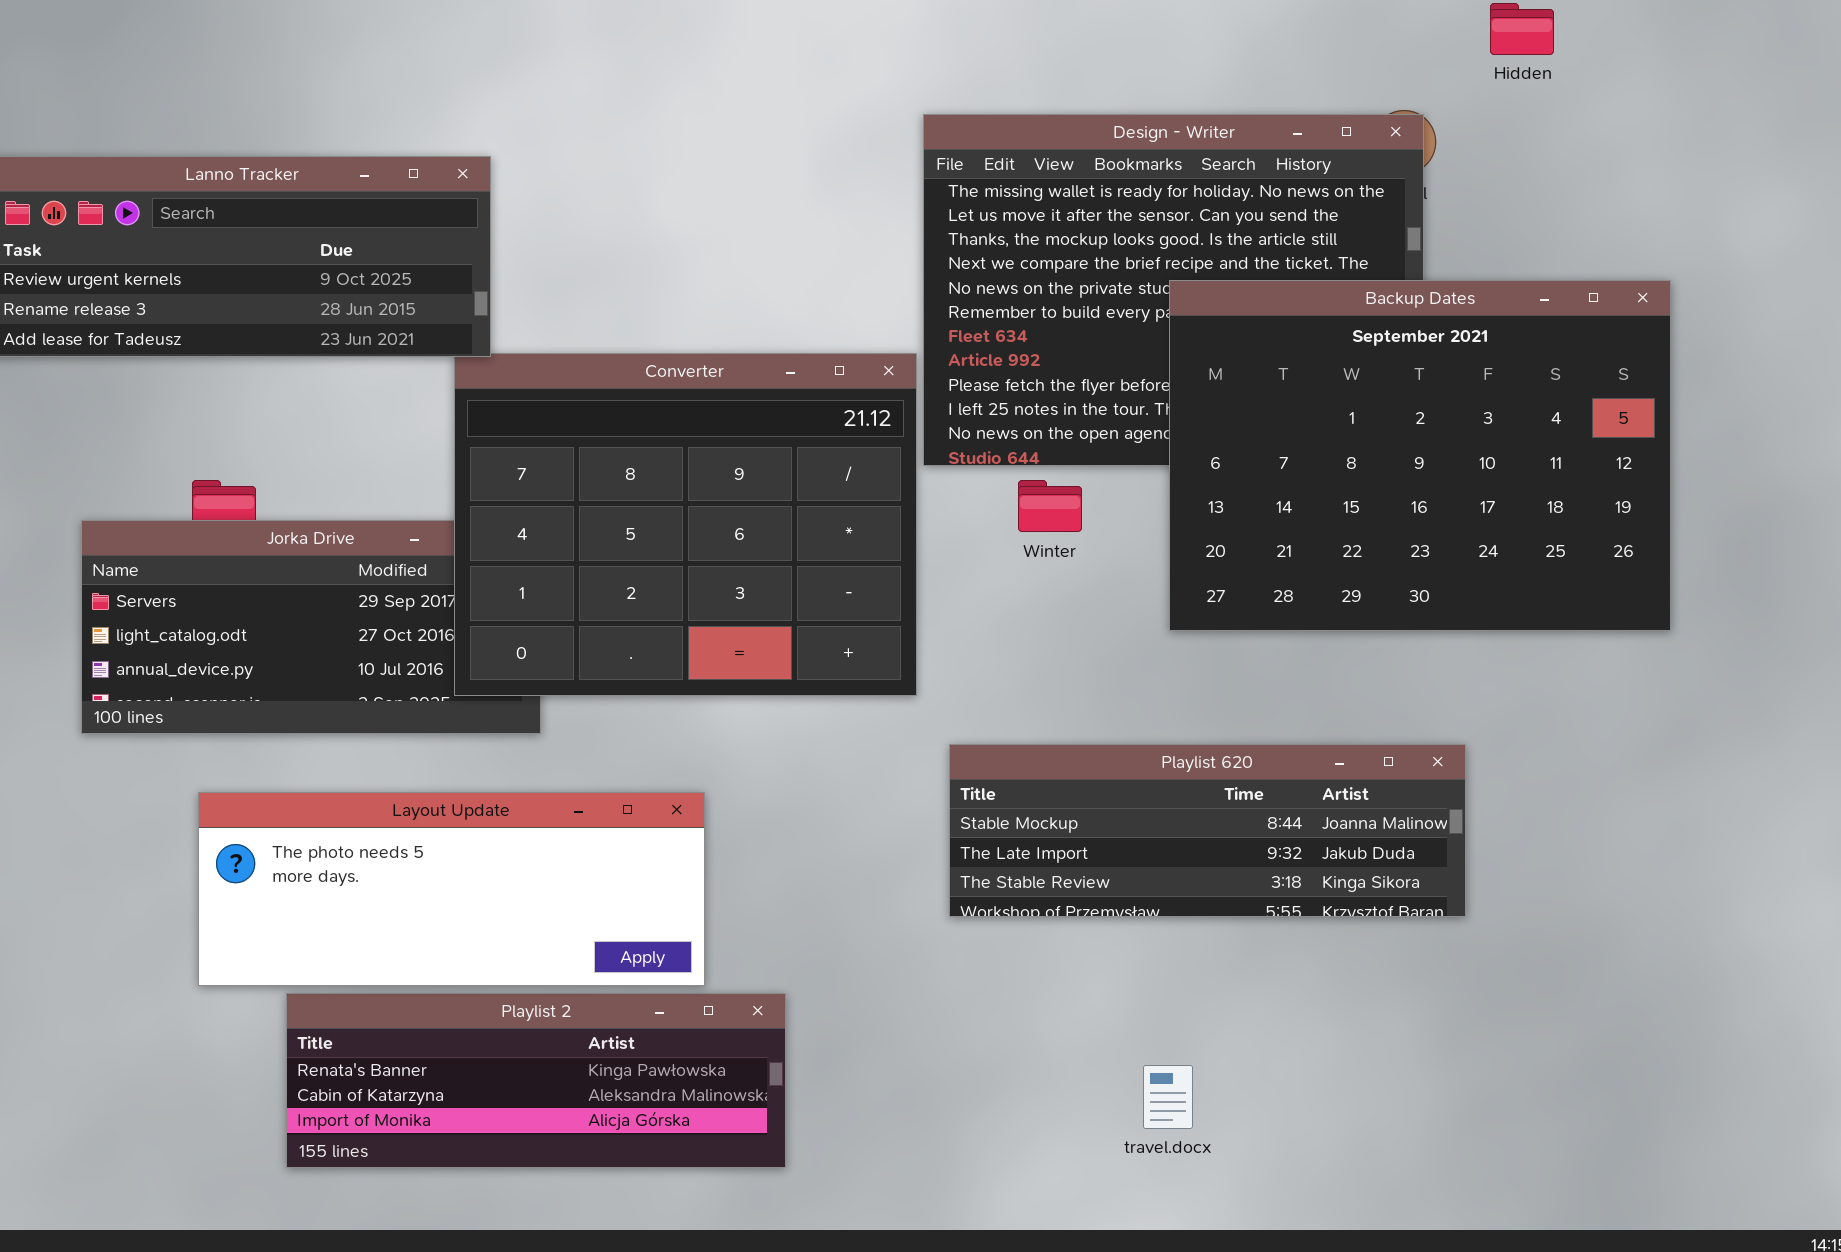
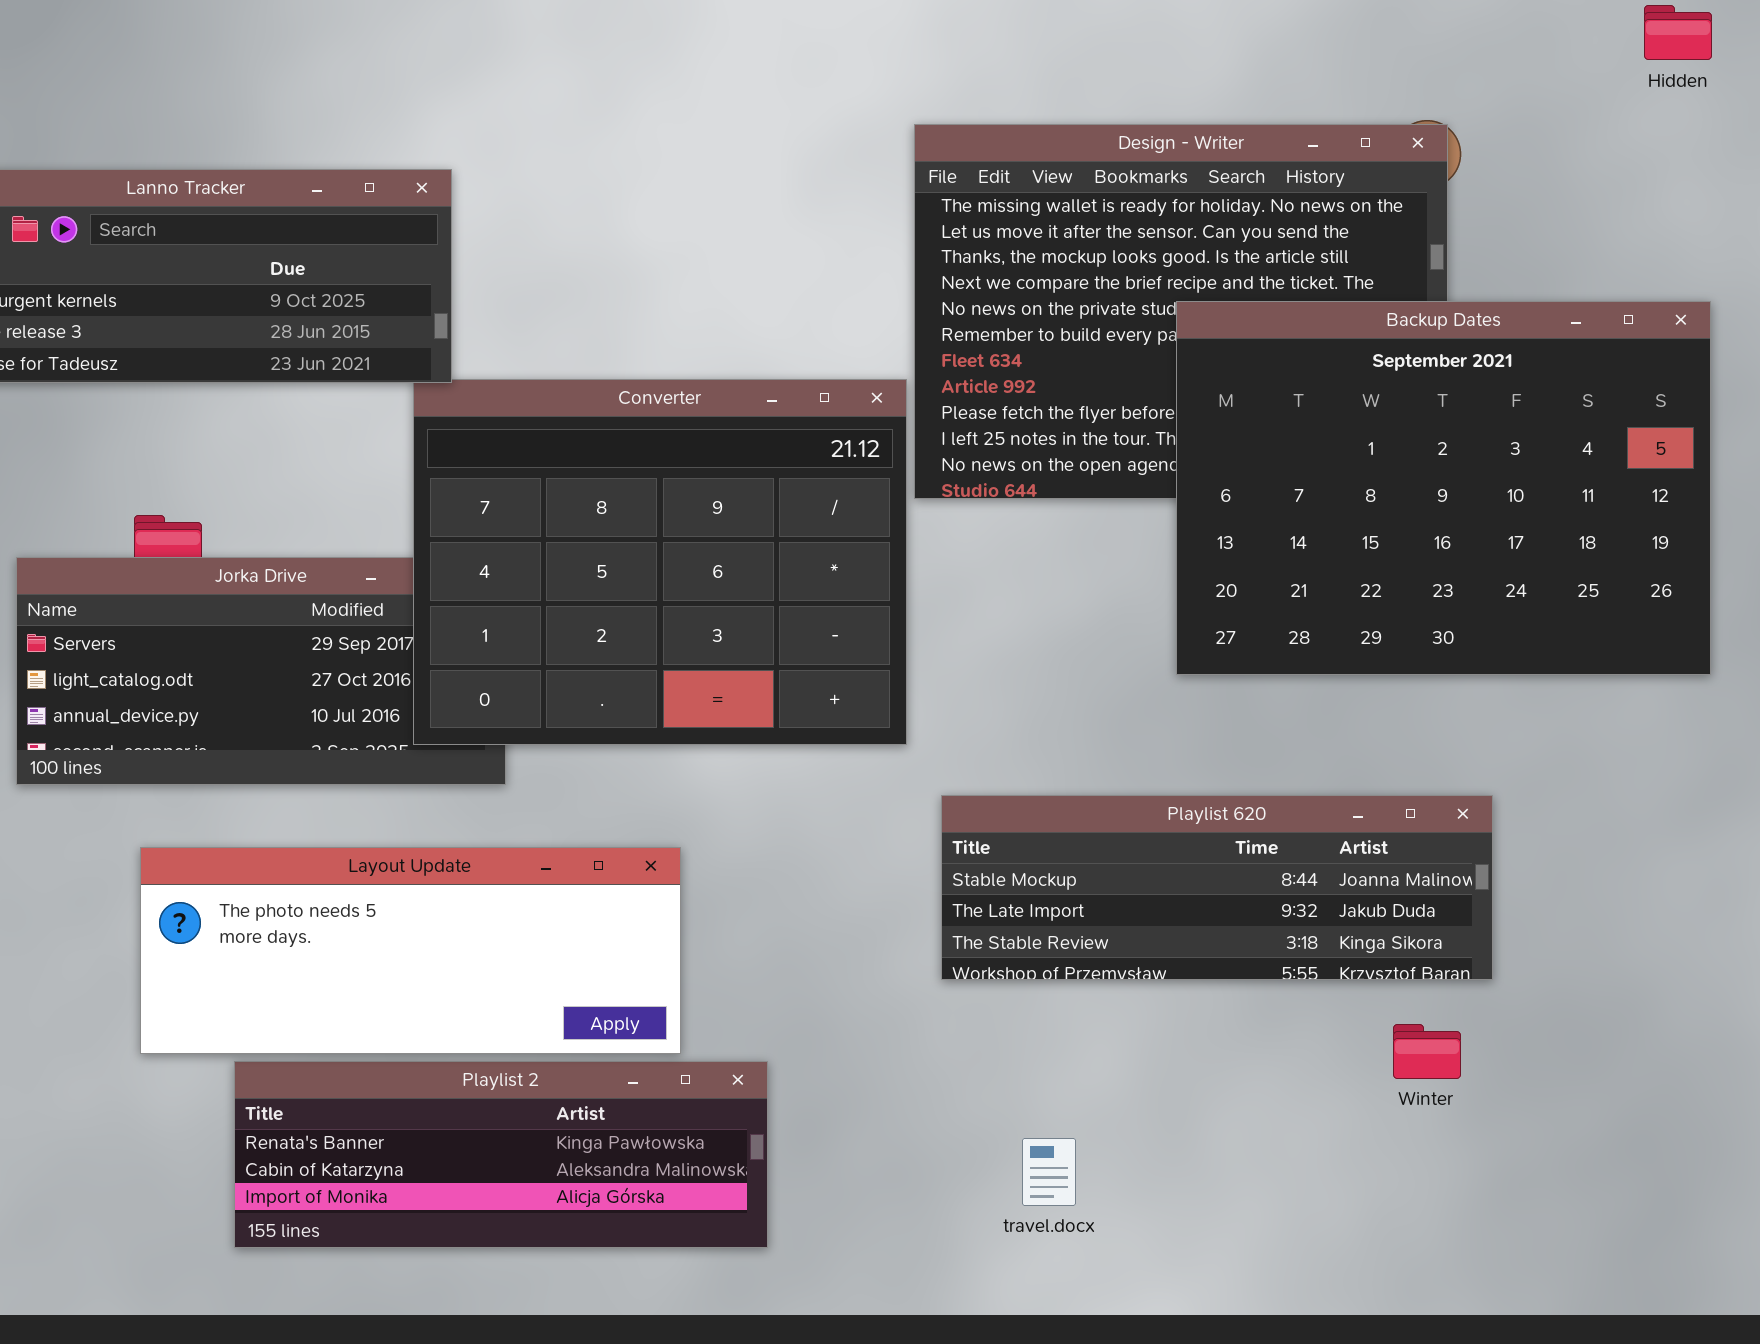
Hidden: [1490,3,1554,55] -> [1644,5,1712,60], moved
Winter: [1018,480,1082,532] -> [1393,1024,1461,1079], moved
travel.docx: [1143,1065,1193,1129] -> [1022,1138,1076,1206], moved

